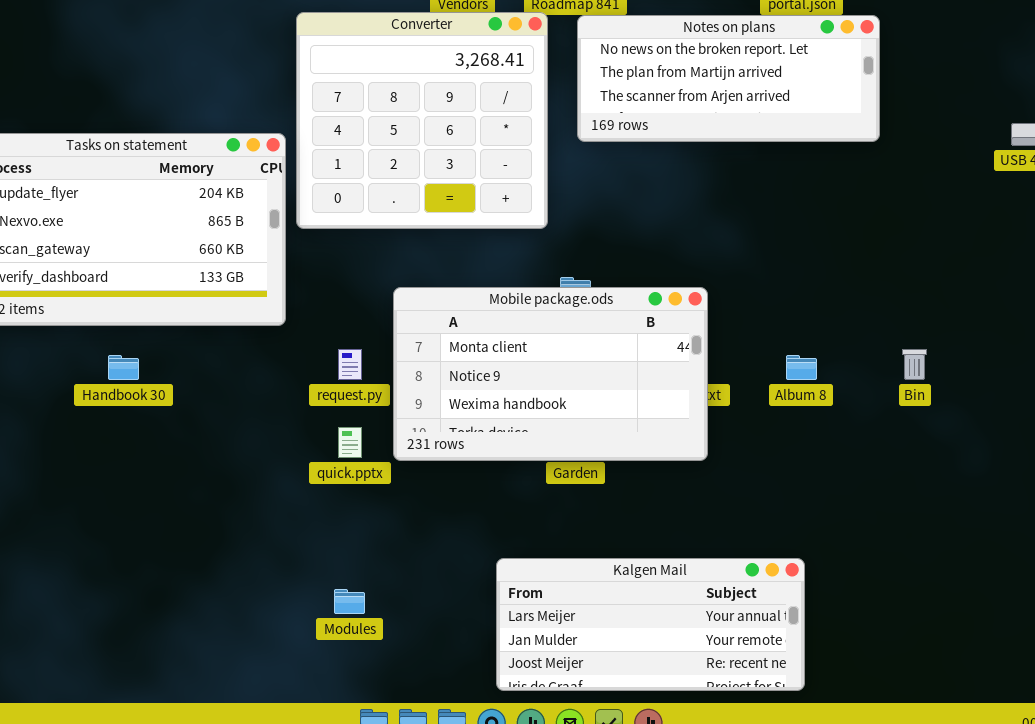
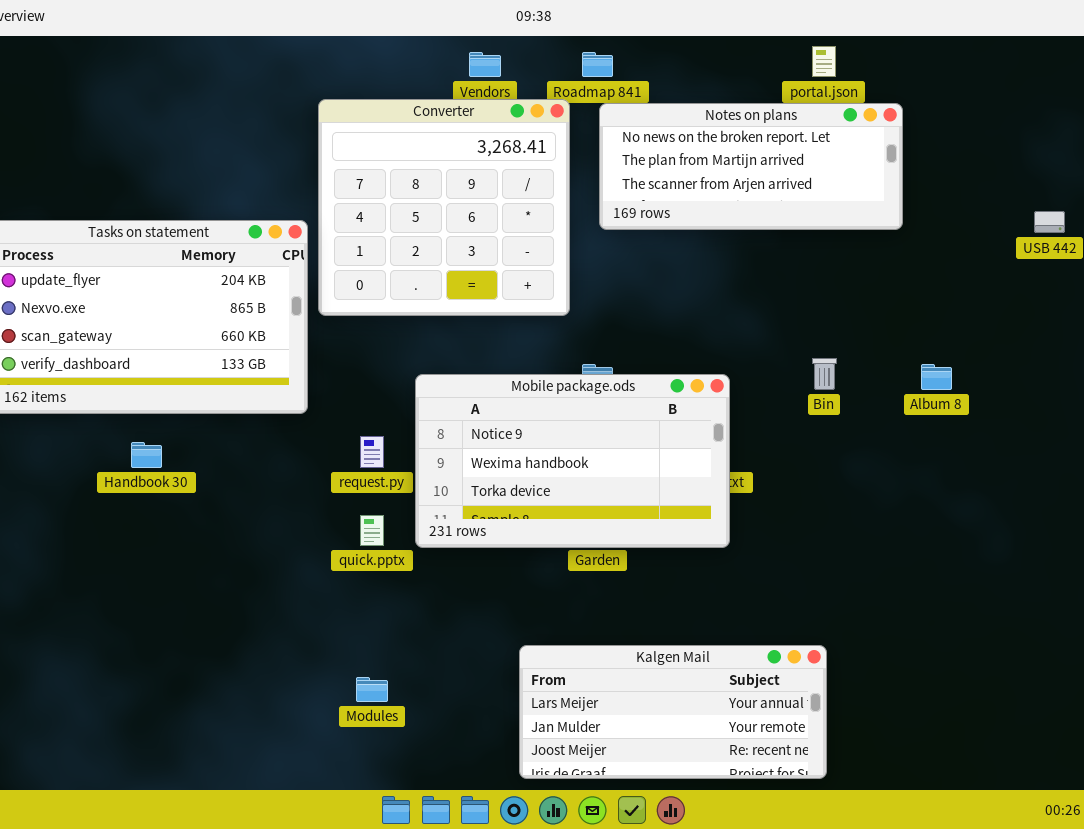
Mobile package.ods: [393,287,708,461] -> [415,374,730,548], scrolled down 1 row
Bin: [902,349,927,380] -> [812,358,837,390], moved
Album 8: [786,355,817,380] -> [921,364,952,390], moved

